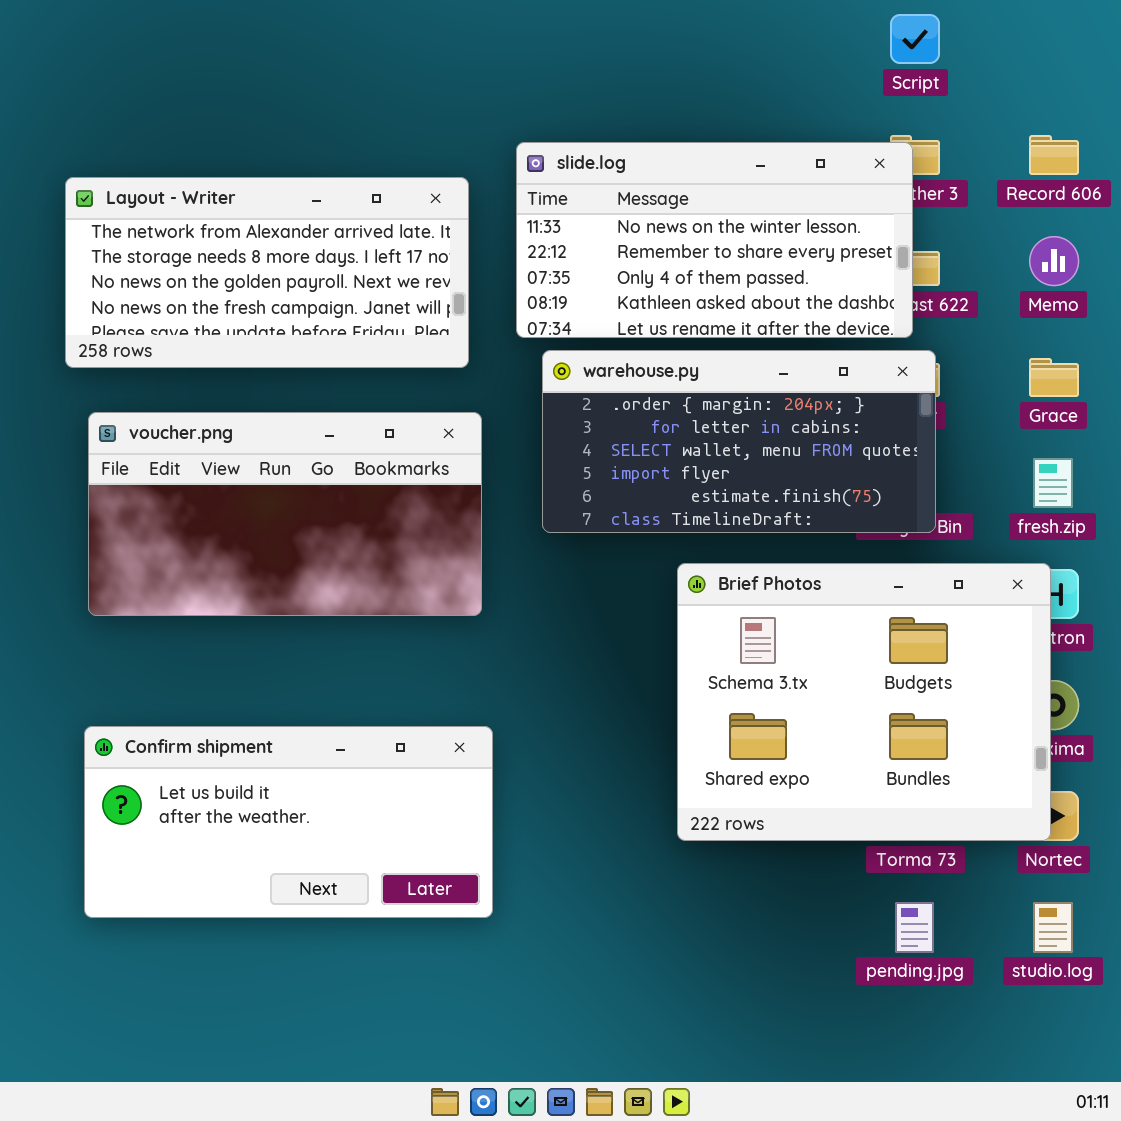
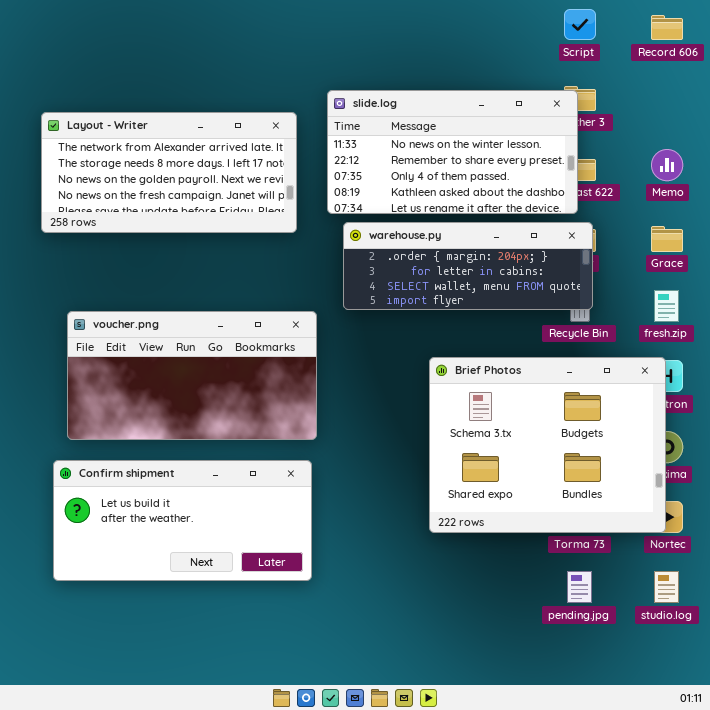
Record 606: [1029,135,1079,175] -> [651,15,683,40], moved
warehouse.py: [542,350,936,533] -> [343,222,593,310], resized
voucher.png: [88,412,482,616] -> [67,311,317,440], moved

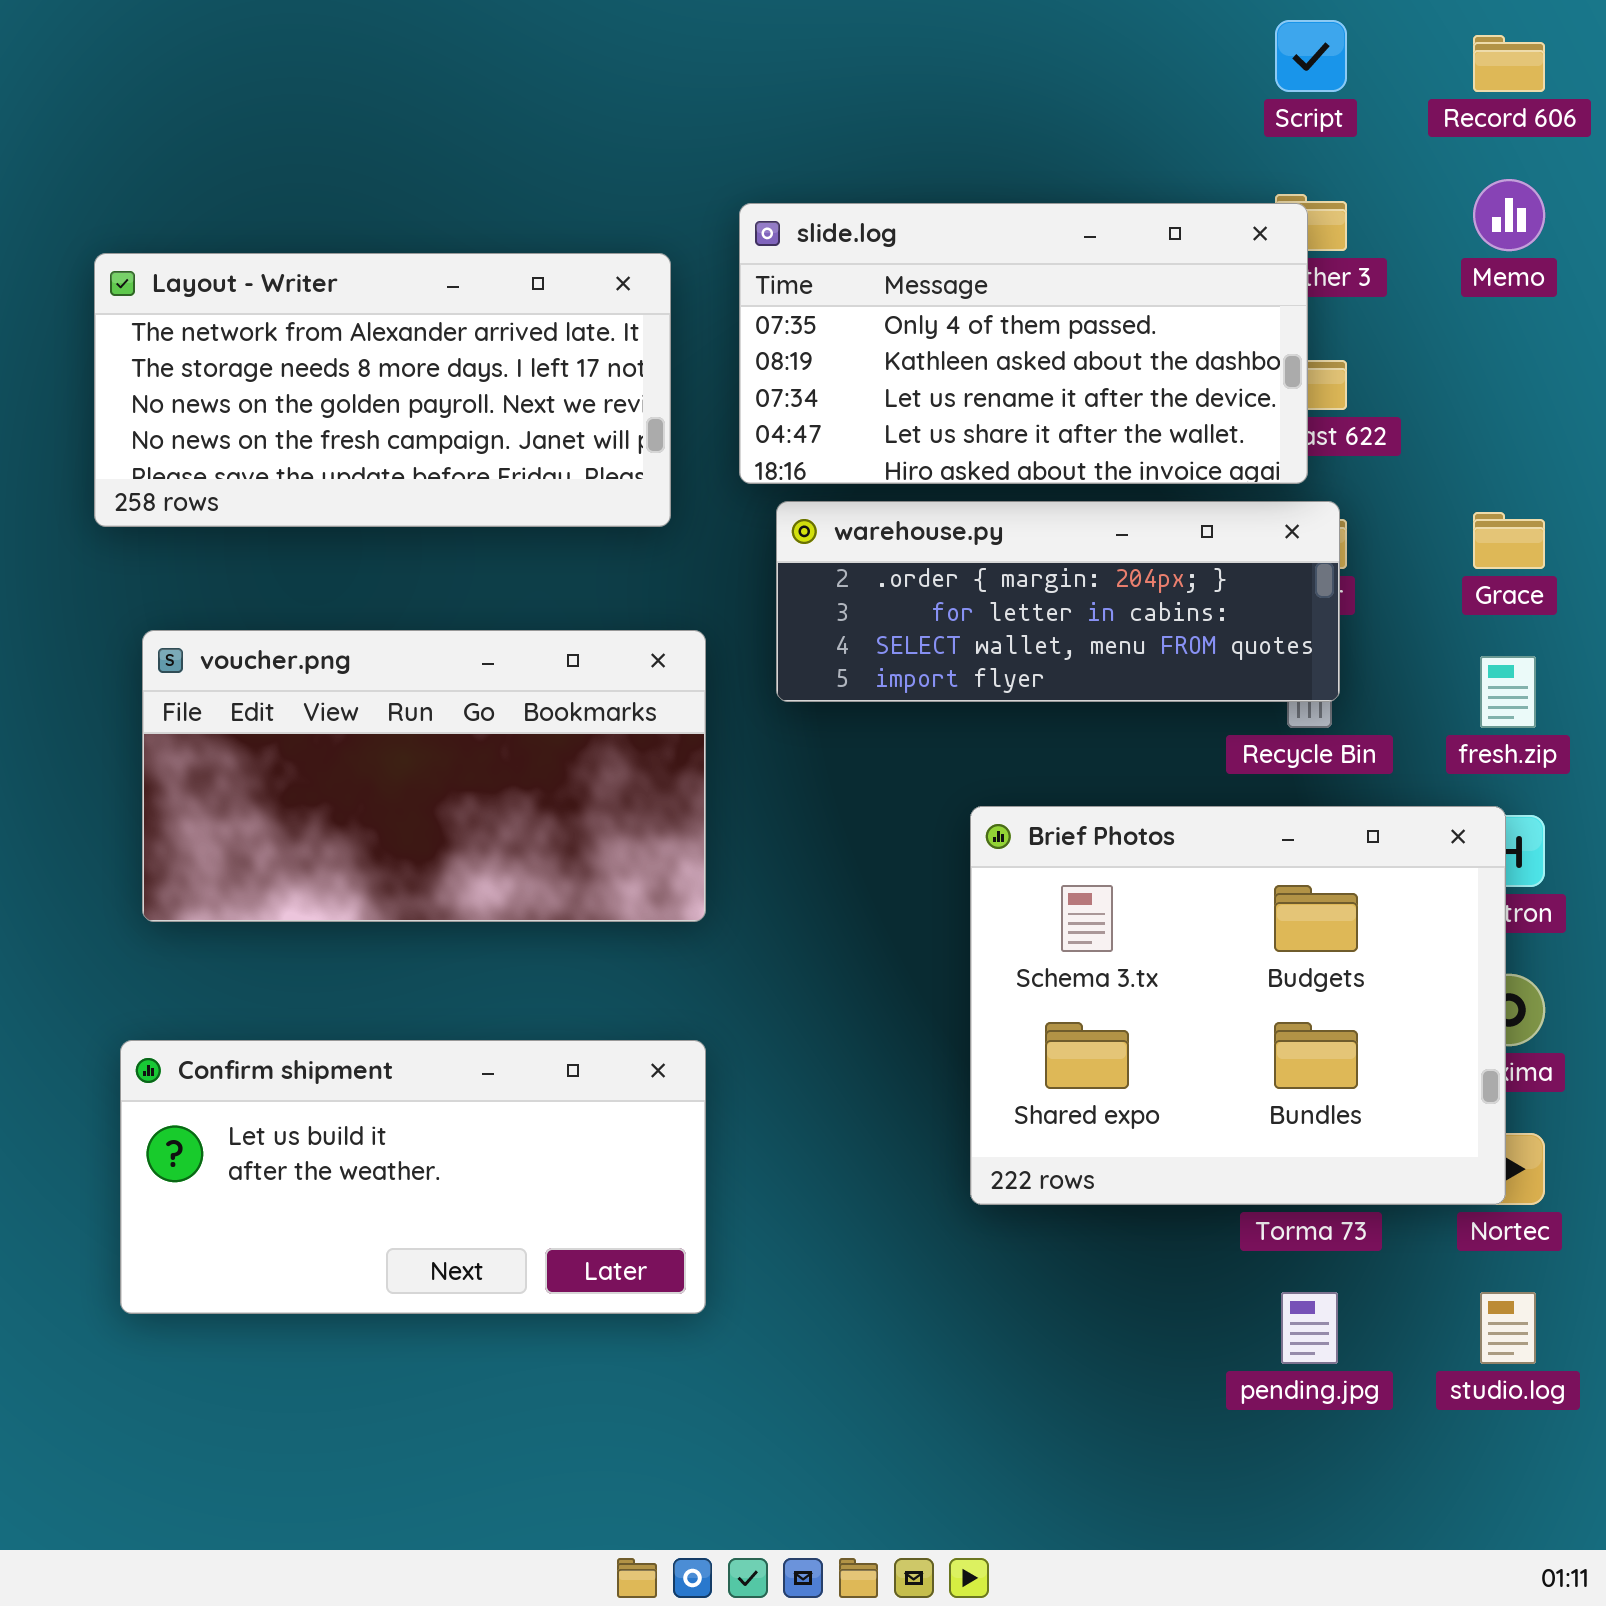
slide.log: [327,90,578,214] -> [739,203,1308,484], scrolled down 2 rows
Memo: [651,149,683,181] -> [1473,179,1545,251], moved
voucher.png: [67,311,317,440] -> [142,630,706,922], moved

